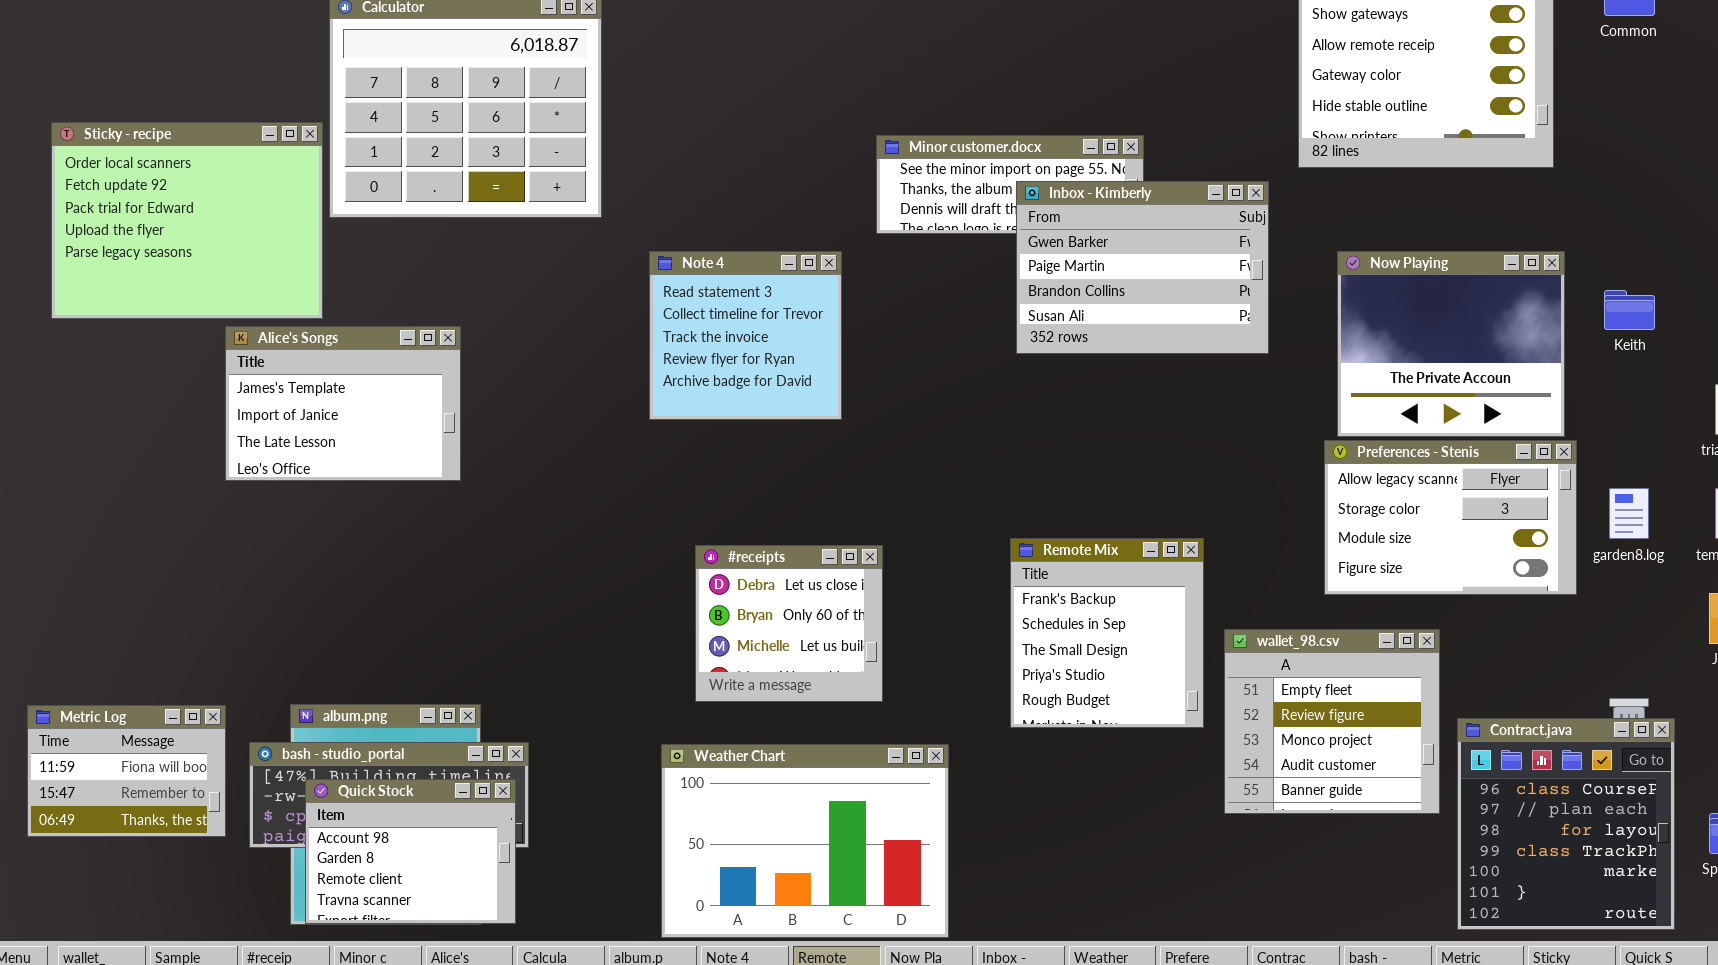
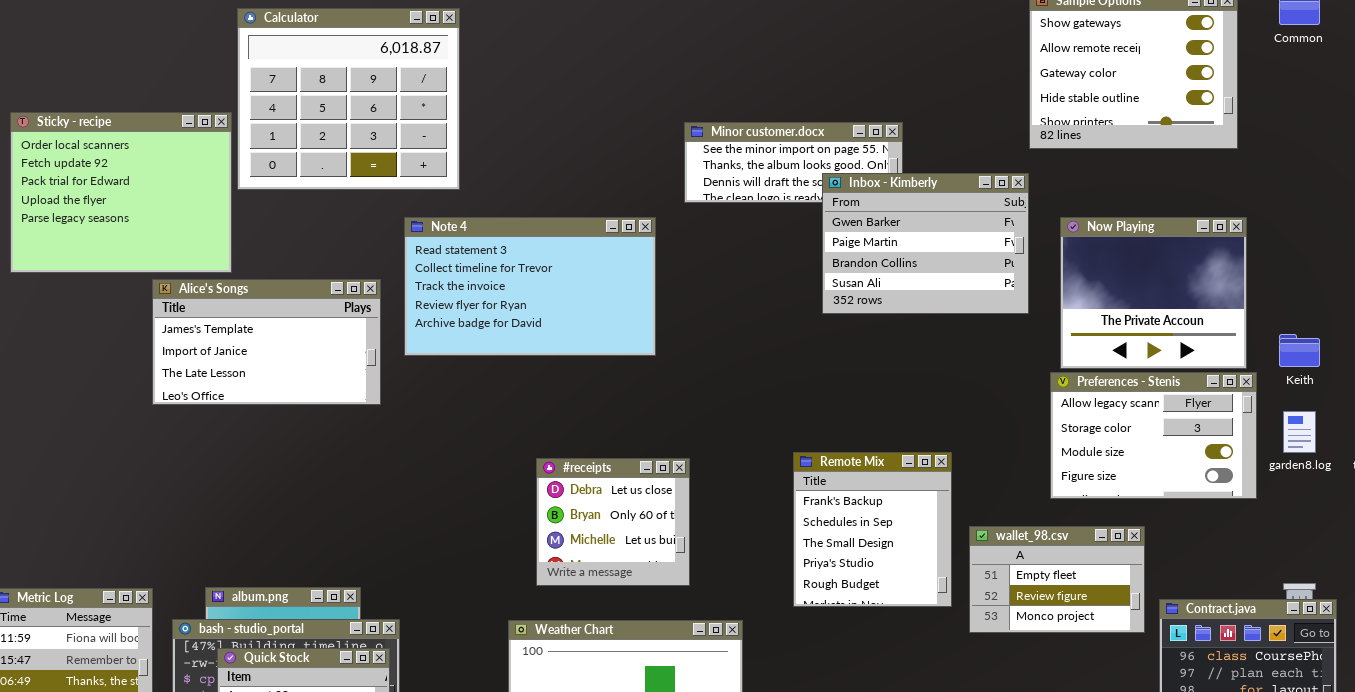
Inbox - Kimberly: [1016,181,1269,354] -> [822,173,1029,314], moved
Note 4: [649,251,842,420] -> [404,217,656,356], resized
Keith: [1604,290,1655,330] -> [1279,334,1320,367], moved
Alice's Songs: [225,326,461,481] -> [152,279,381,405], resized
wallet_98.csv: [1224,629,1440,814] -> [969,526,1145,633], resized

